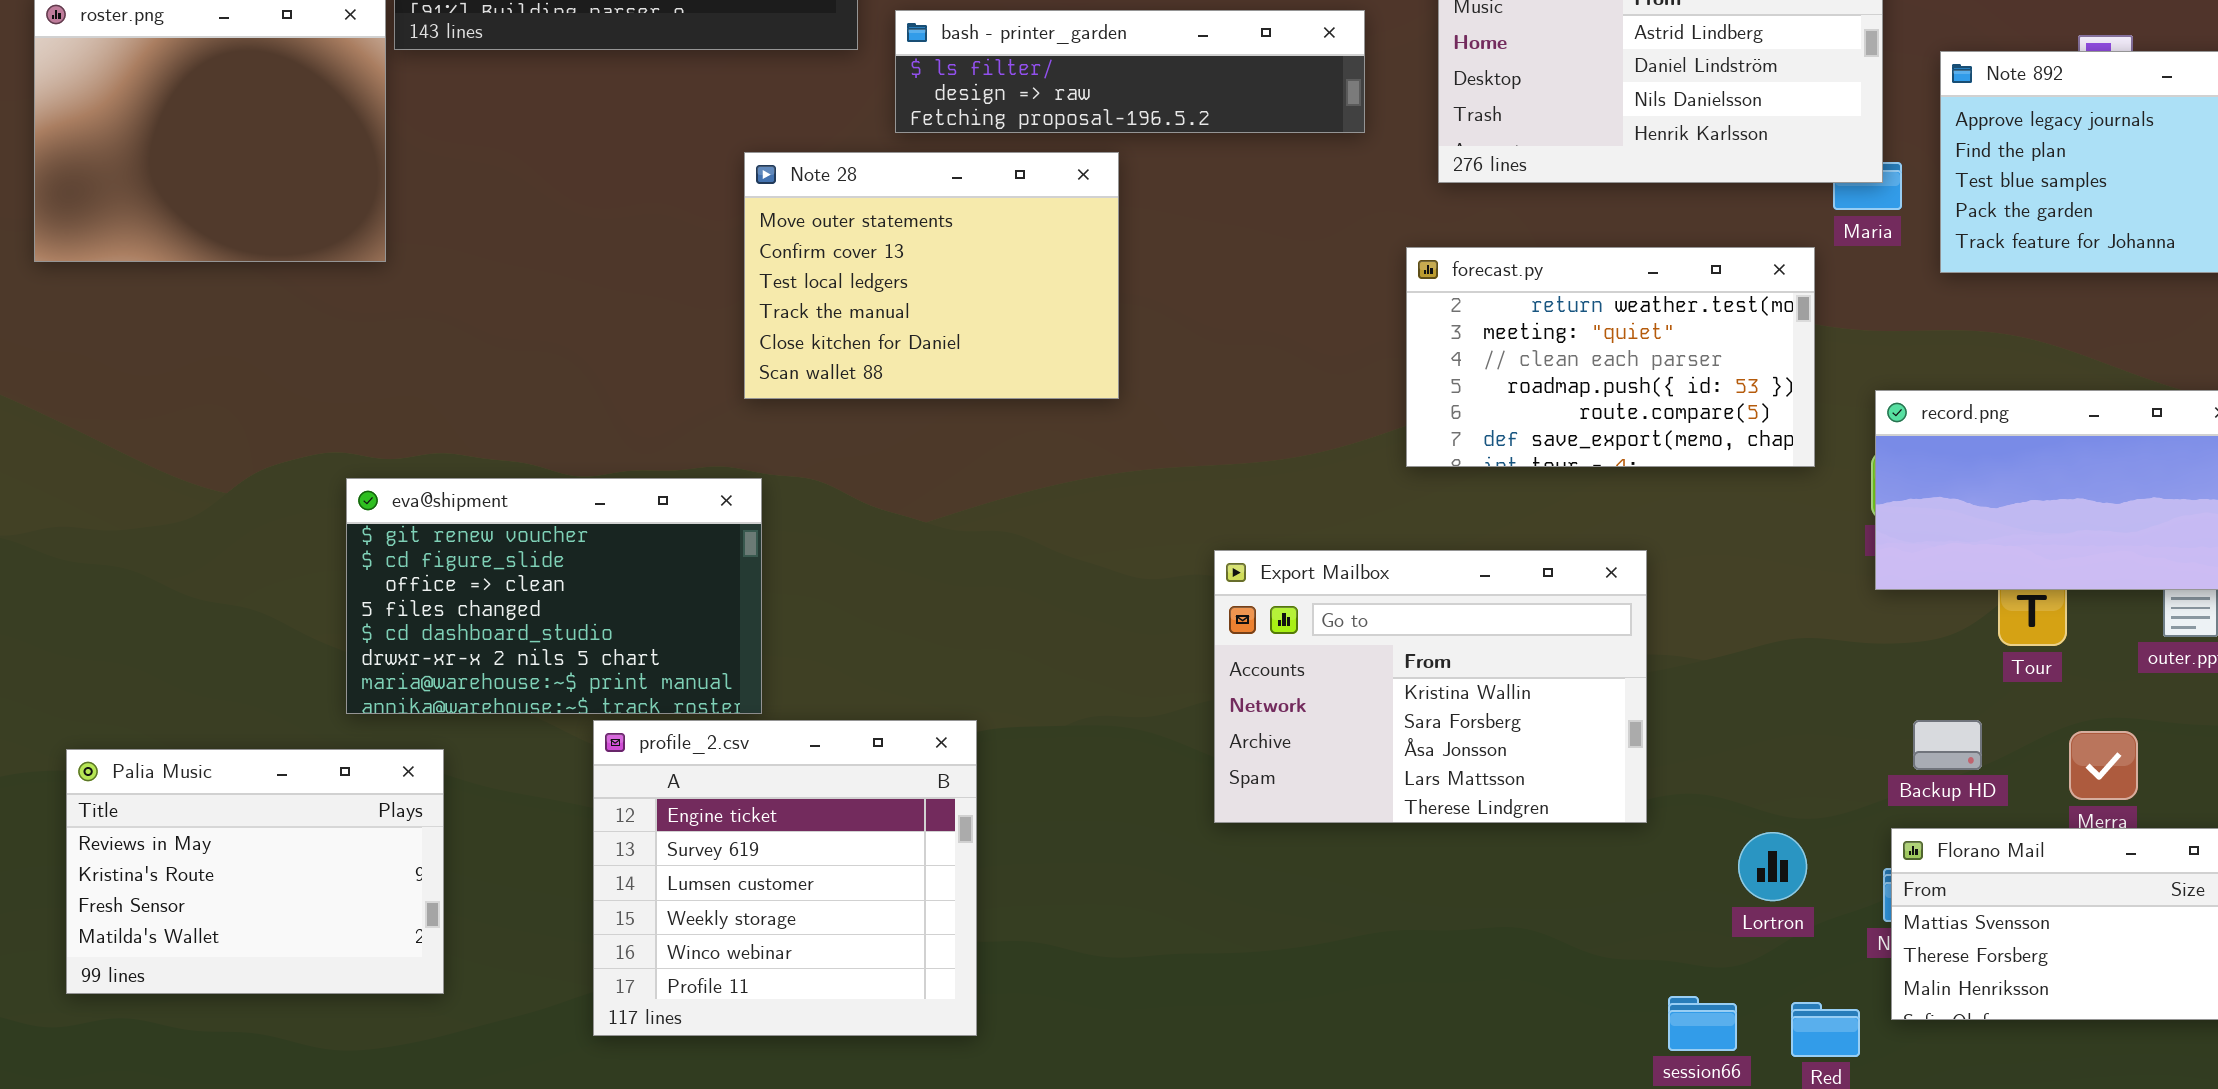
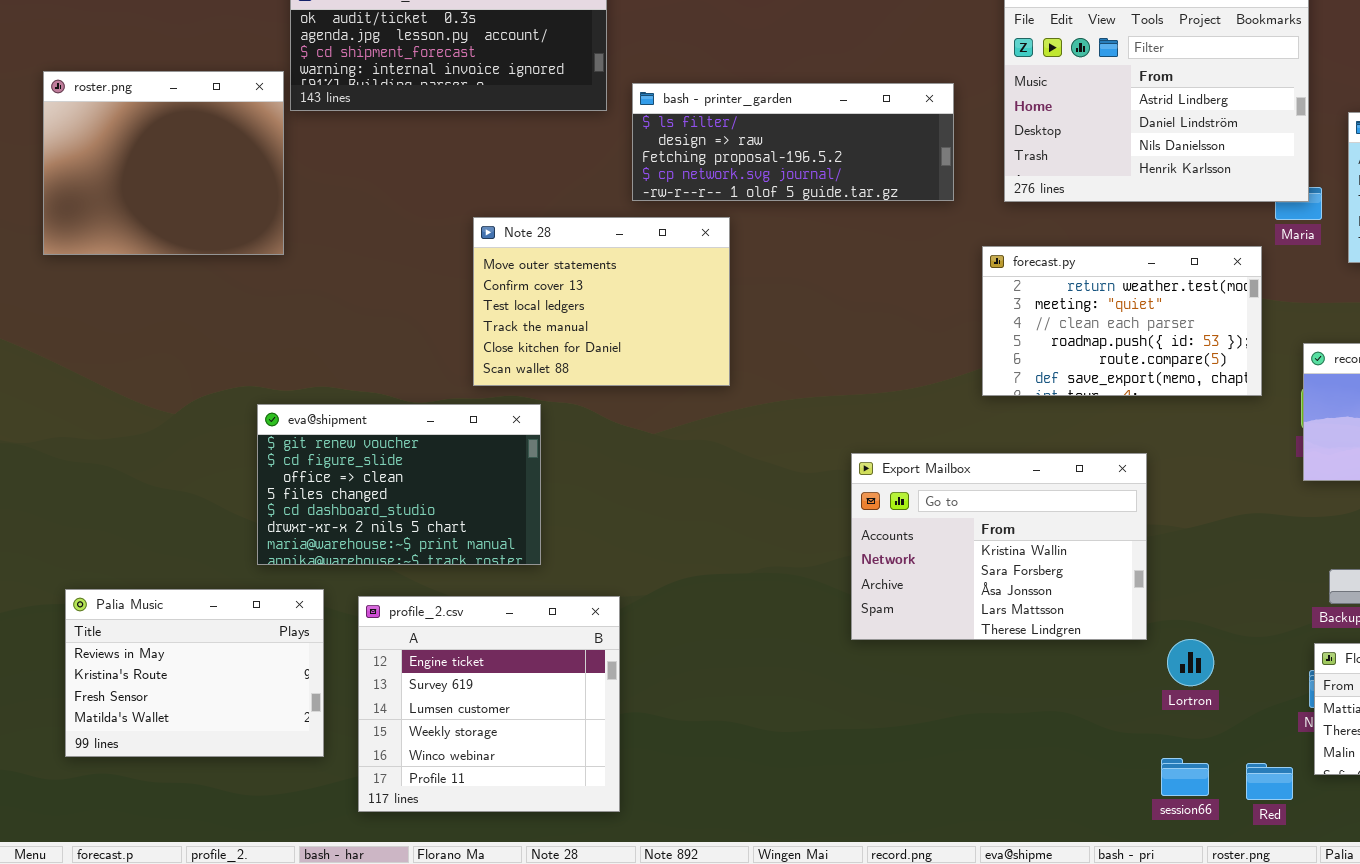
bash - printer_garden: [895,10,1365,133] -> [632,83,954,201], resized
Note 28: [744,152,1119,399] -> [473,217,730,386], moved
profile_2.csv: [593,720,977,1036] -> [358,596,620,812], moved
Lortron: [1738,832,1807,901] -> [1167,639,1214,686], moved

